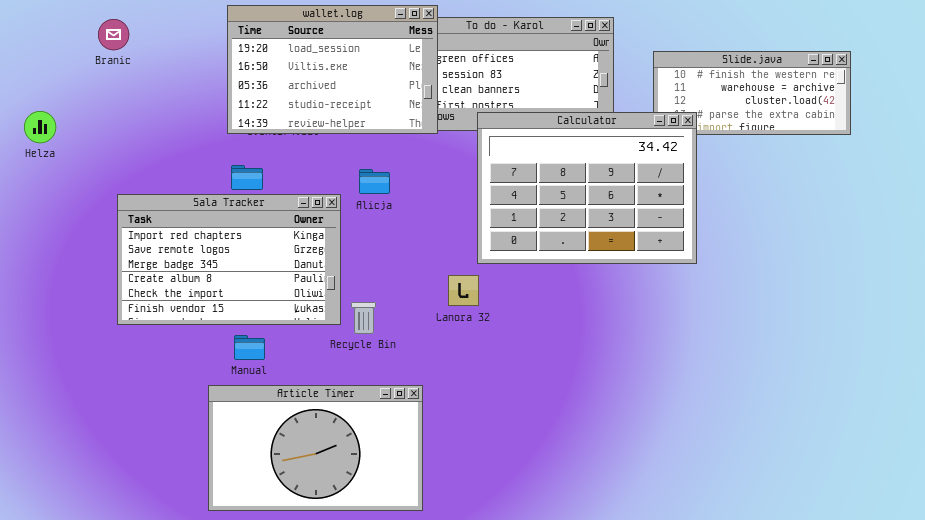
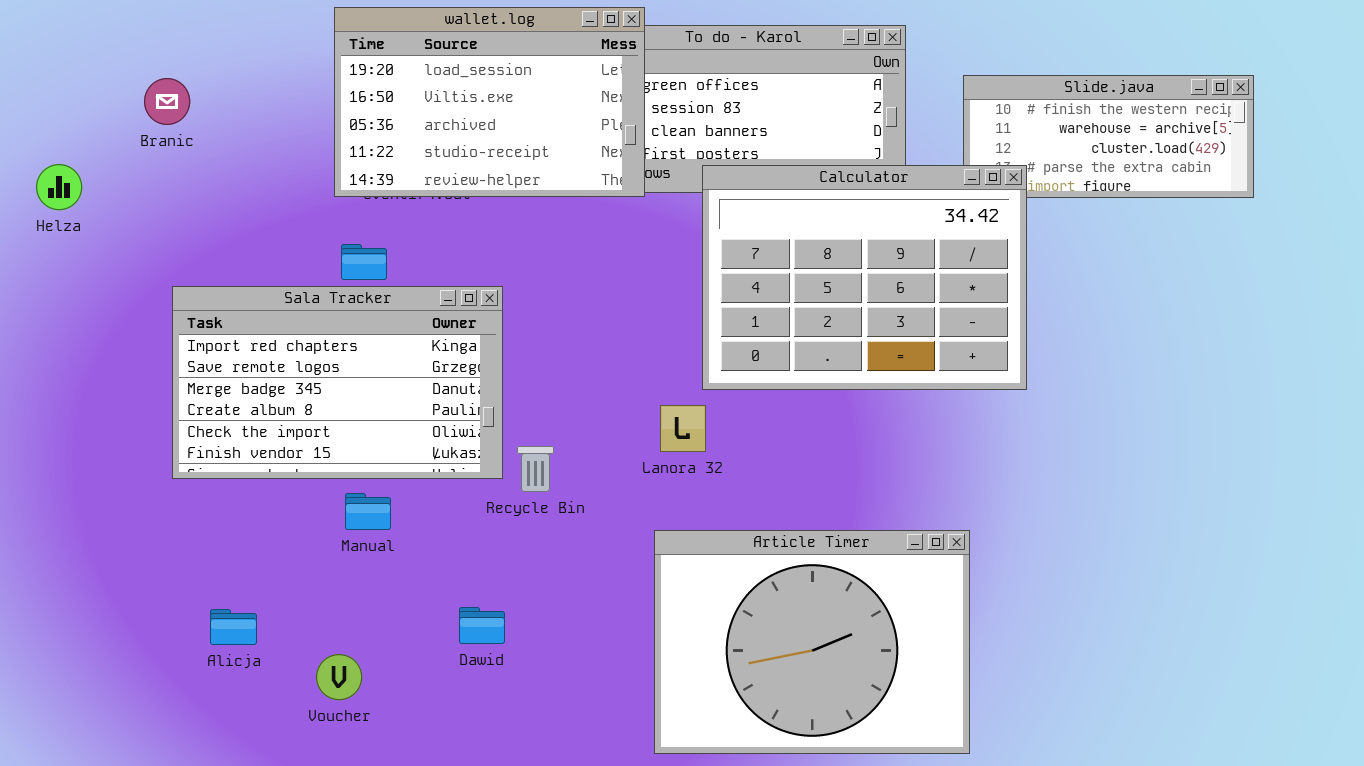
Branic: [98,19,129,50] -> [144,78,190,125], moved
Alicja: [359,169,390,194] -> [210,609,257,645], moved
Article Timer: [208,385,423,511] -> [654,530,970,754], moved, resized

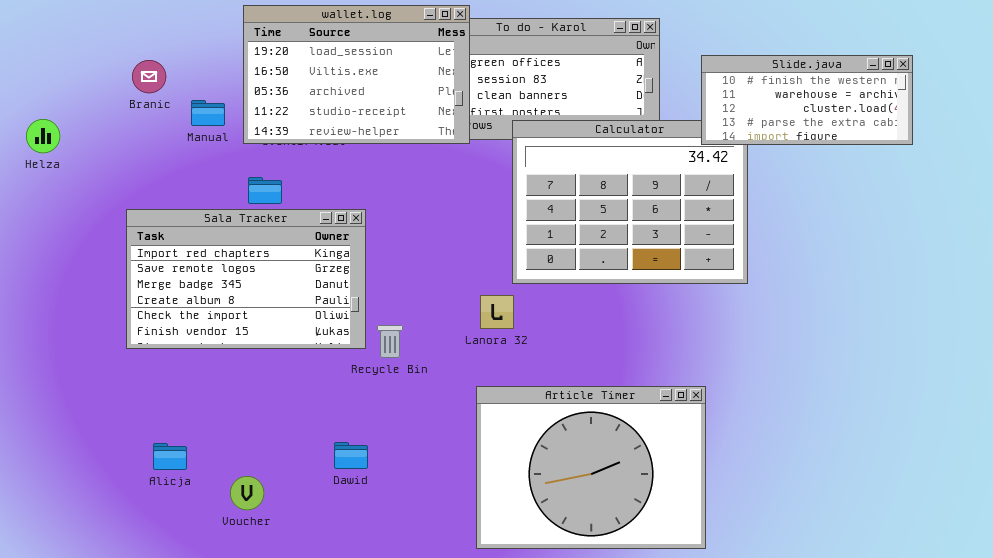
Slide.java: [963,75,1254,198] -> [701,55,913,145], raised
Branic: [144,78,190,125] -> [132,60,166,93], moved
Manual: [345,493,391,530] -> [191,100,225,126], moved

